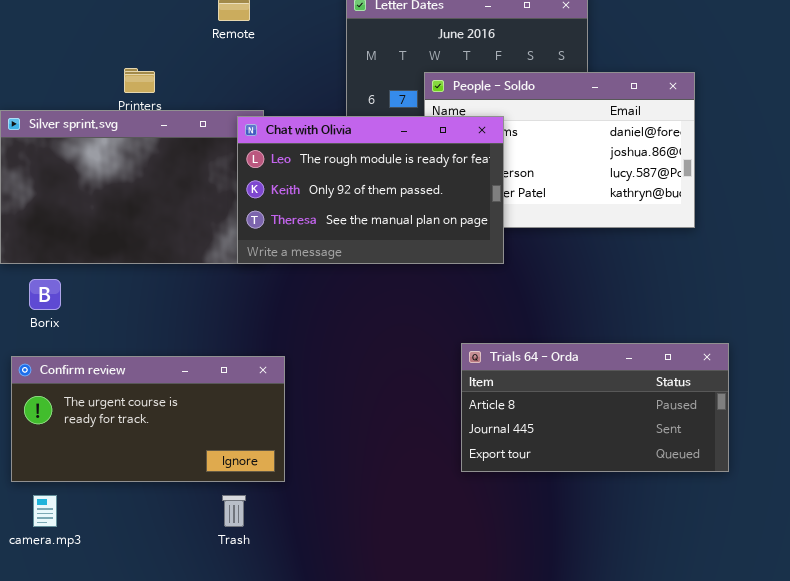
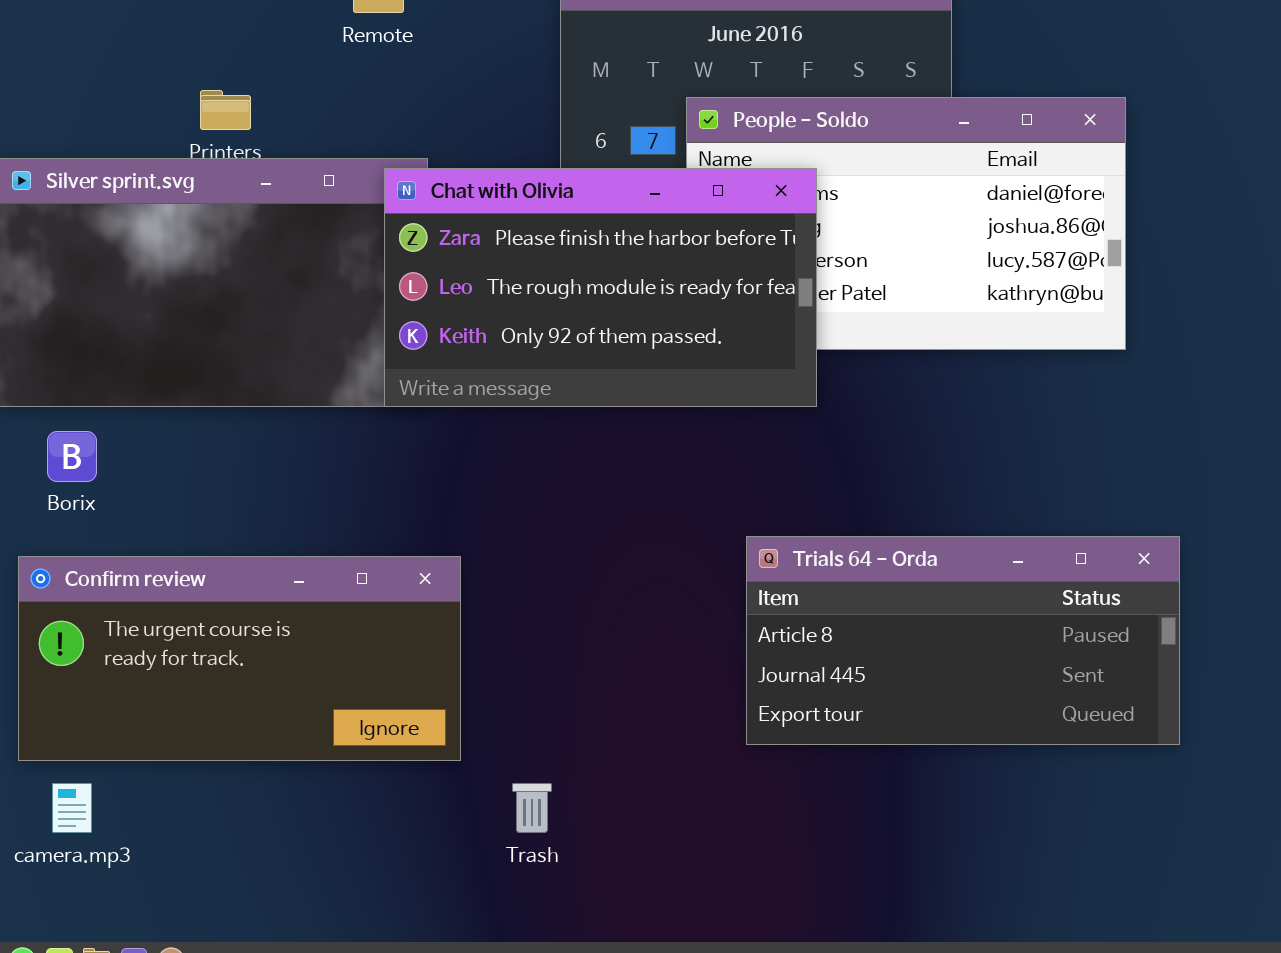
Chat with Olivia: [237,116,504,264] -> [384,168,817,407], scrolled up 1 row
Trash: [222,495,246,527] -> [512,783,552,833], moved

